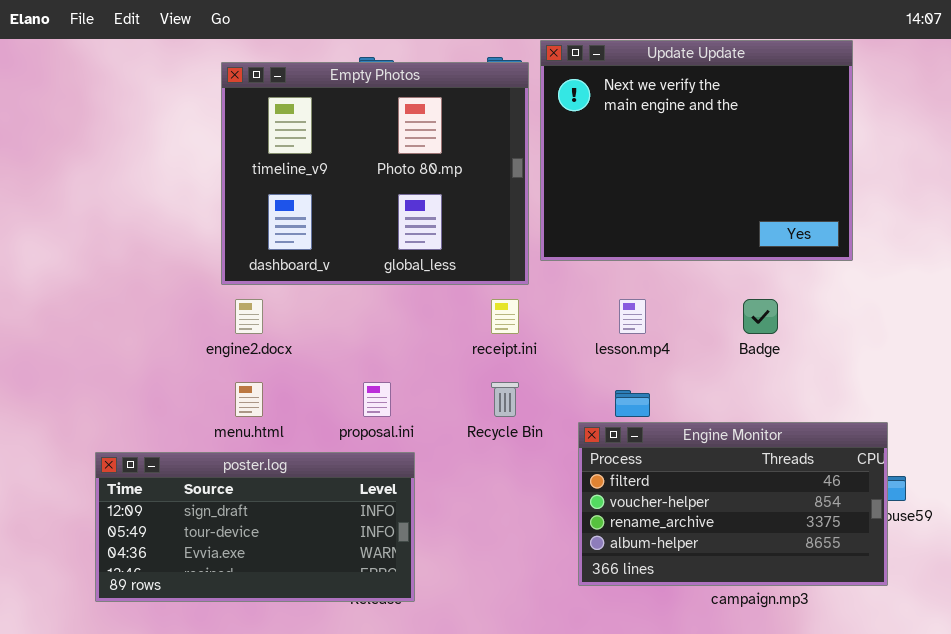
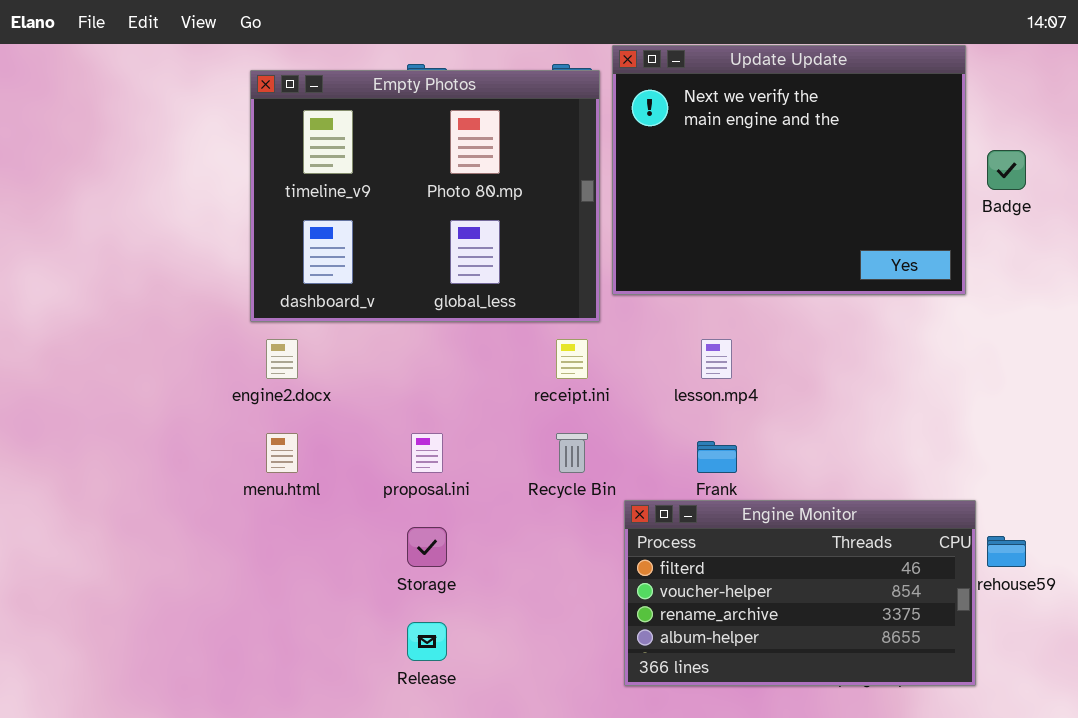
Badge: [743,299,778,334] -> [987,150,1026,190], moved
Engine Monitor: [578,422,888,586] -> [624,500,976,686], moved
poster.log: [95,452,415,602] -> none, closed

